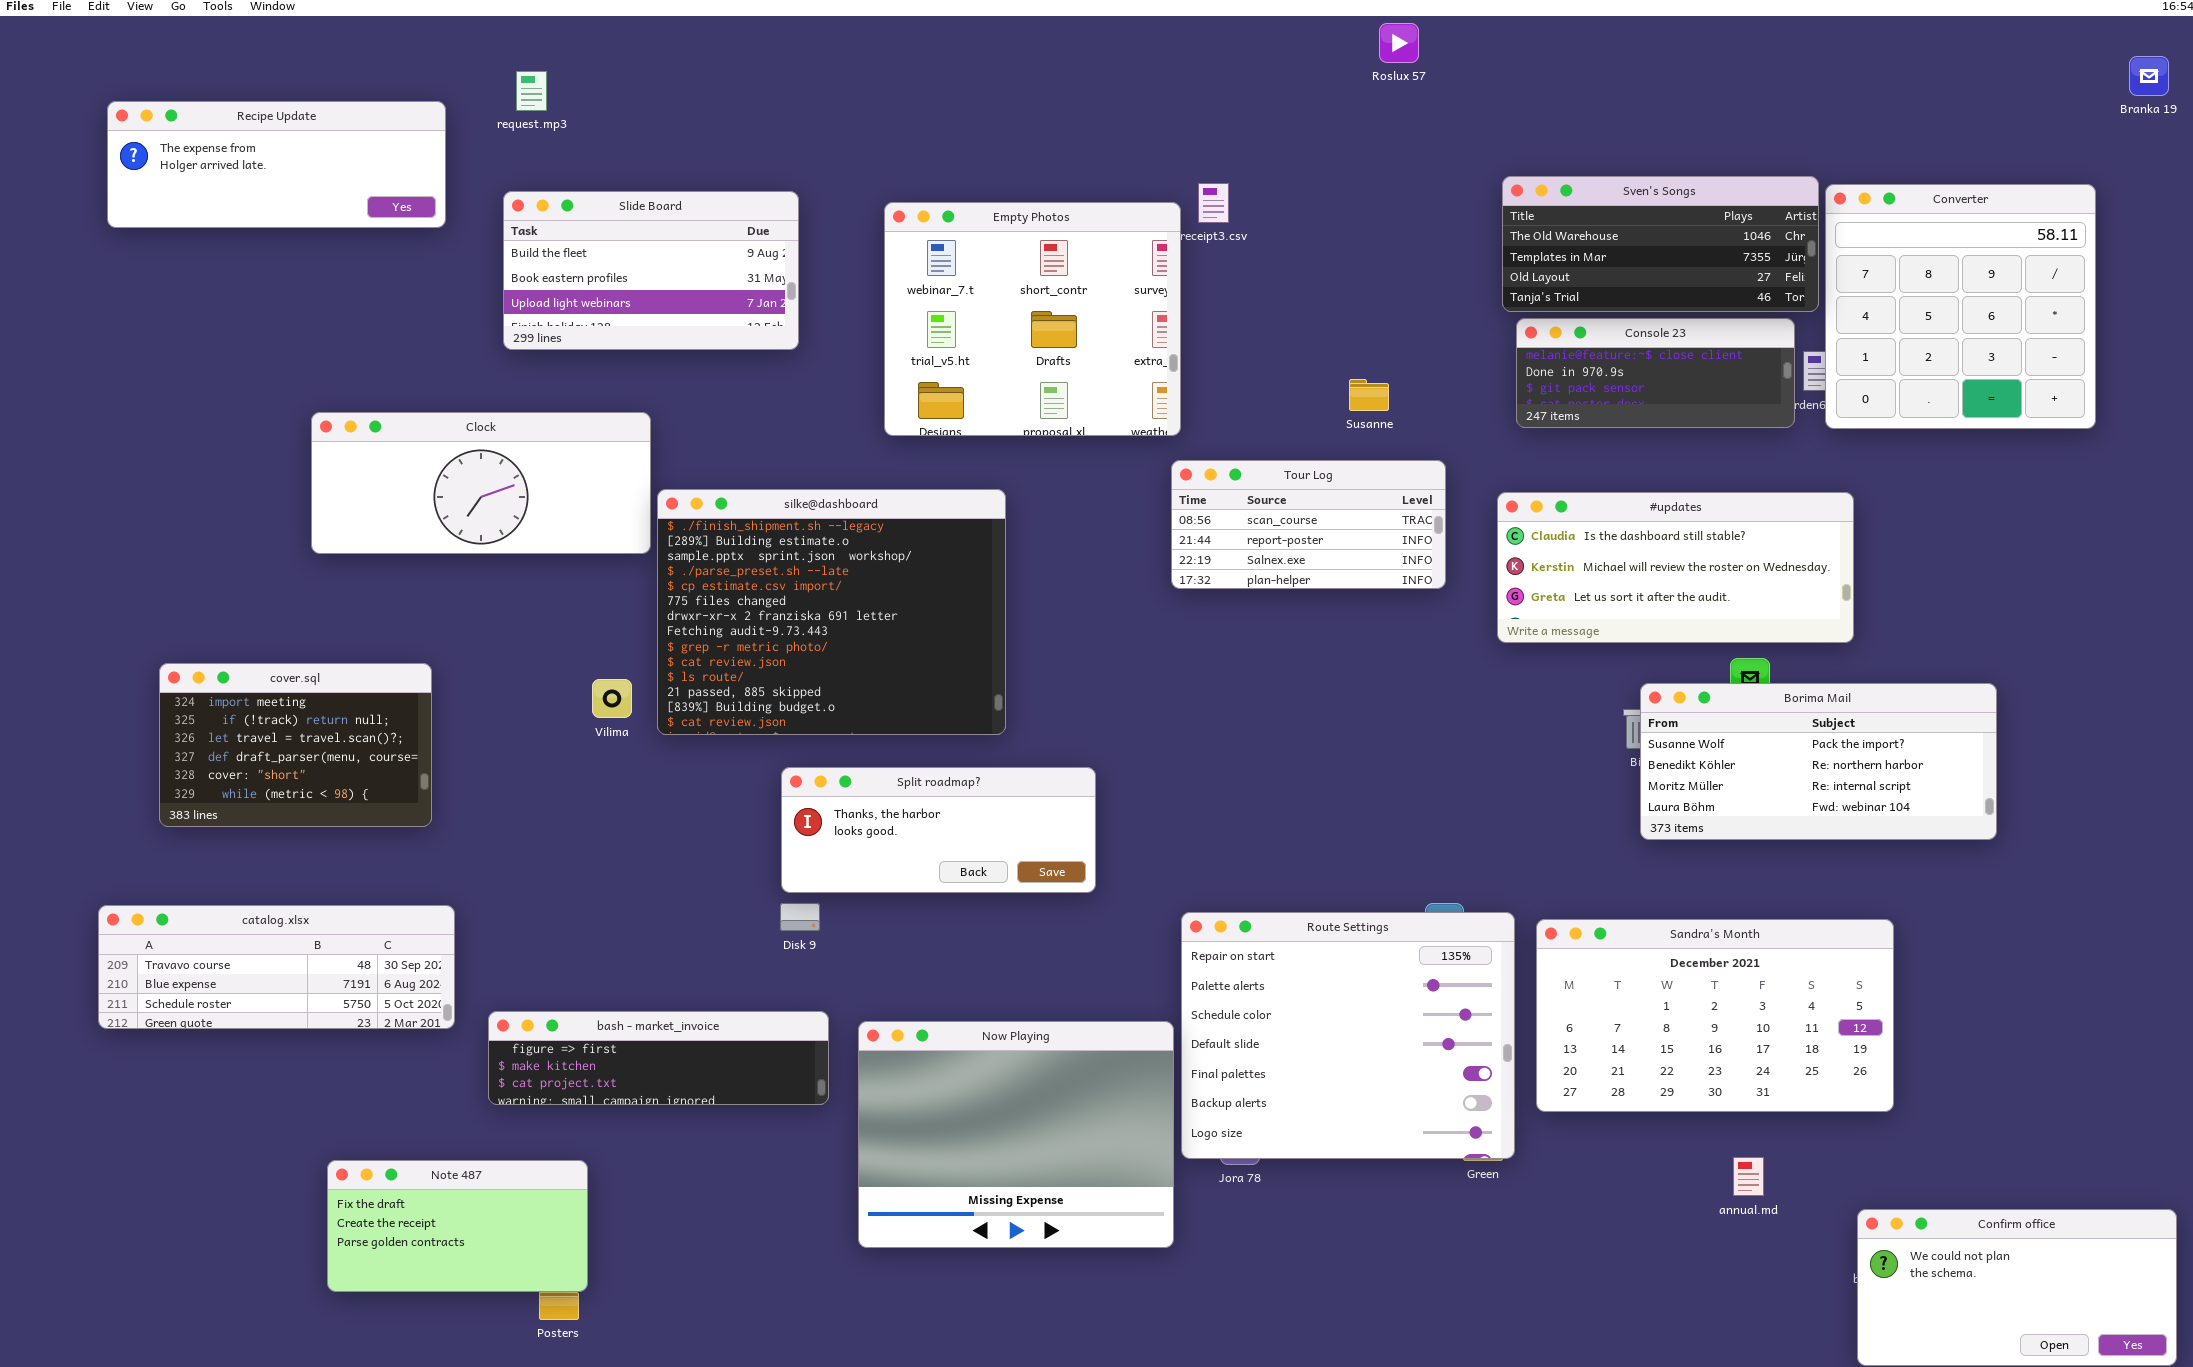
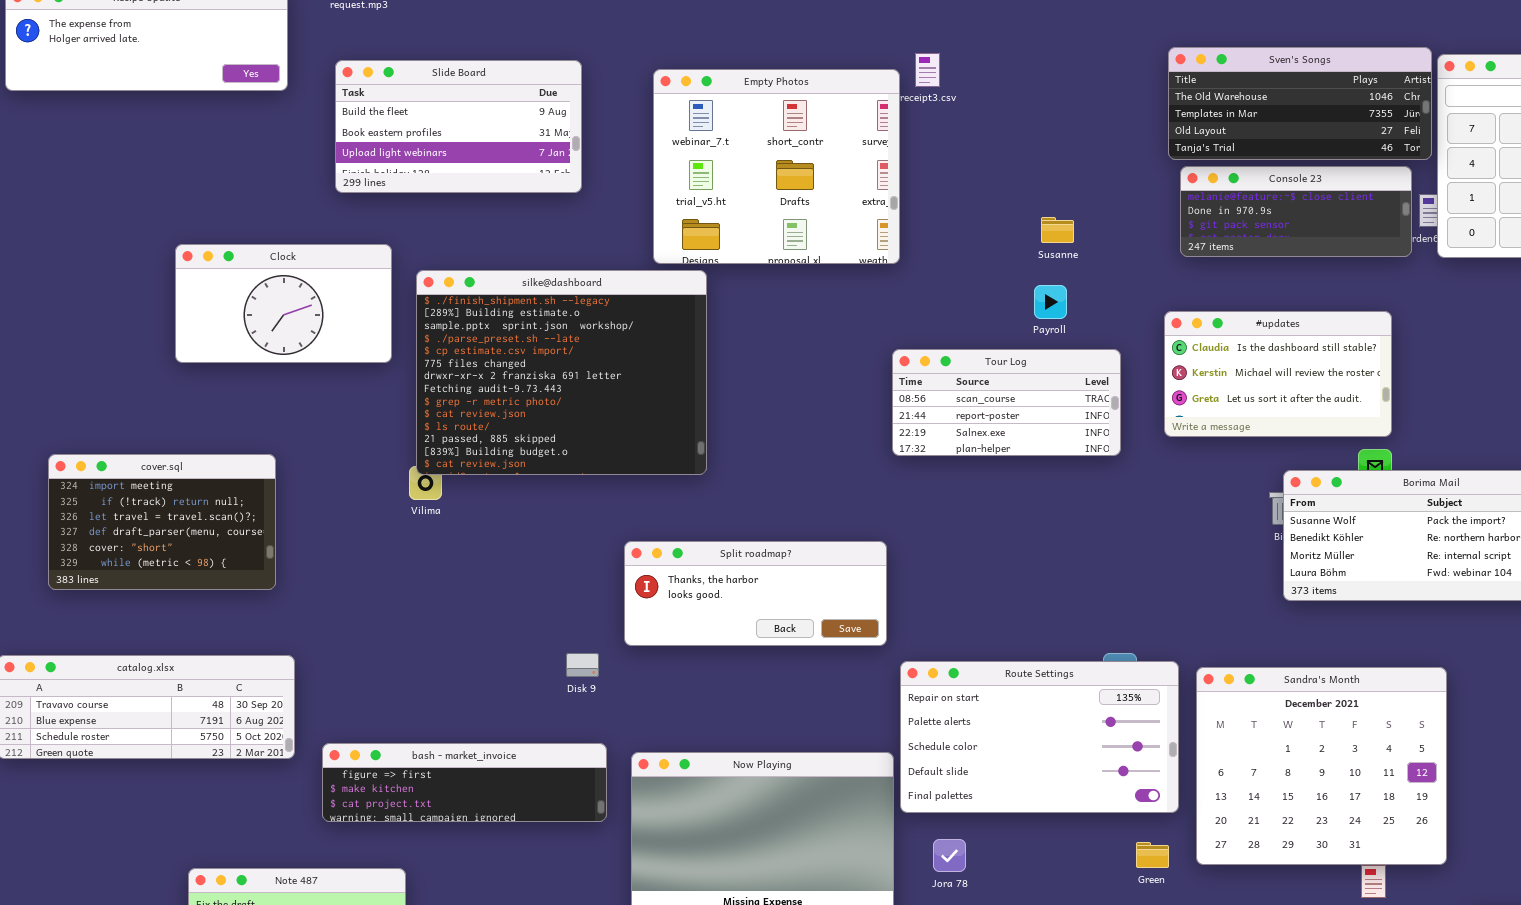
Clock: [311,412,651,554] -> [175,244,392,363], resized
Tour Log: [1171,460,1446,589] -> [892,349,1121,456], moved
silke@dashboard: [657,489,1006,735] -> [416,270,707,475], moved
#updates: [1497,492,1854,643] -> [1164,311,1392,437], resized
Split roadmap?: [781,767,1096,893] -> [624,541,887,646], moved
Route Settings: [1181,912,1515,1159] -> [900,661,1179,813], resized
Sandra's Month: [1536,919,1894,1112] -> [1196,667,1447,865], resized

